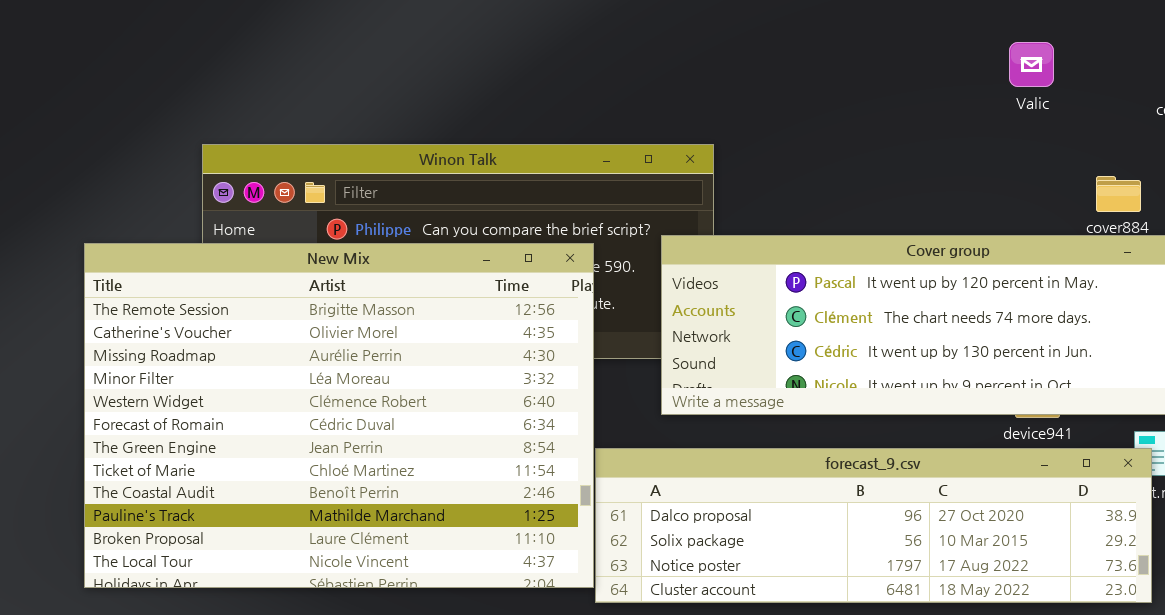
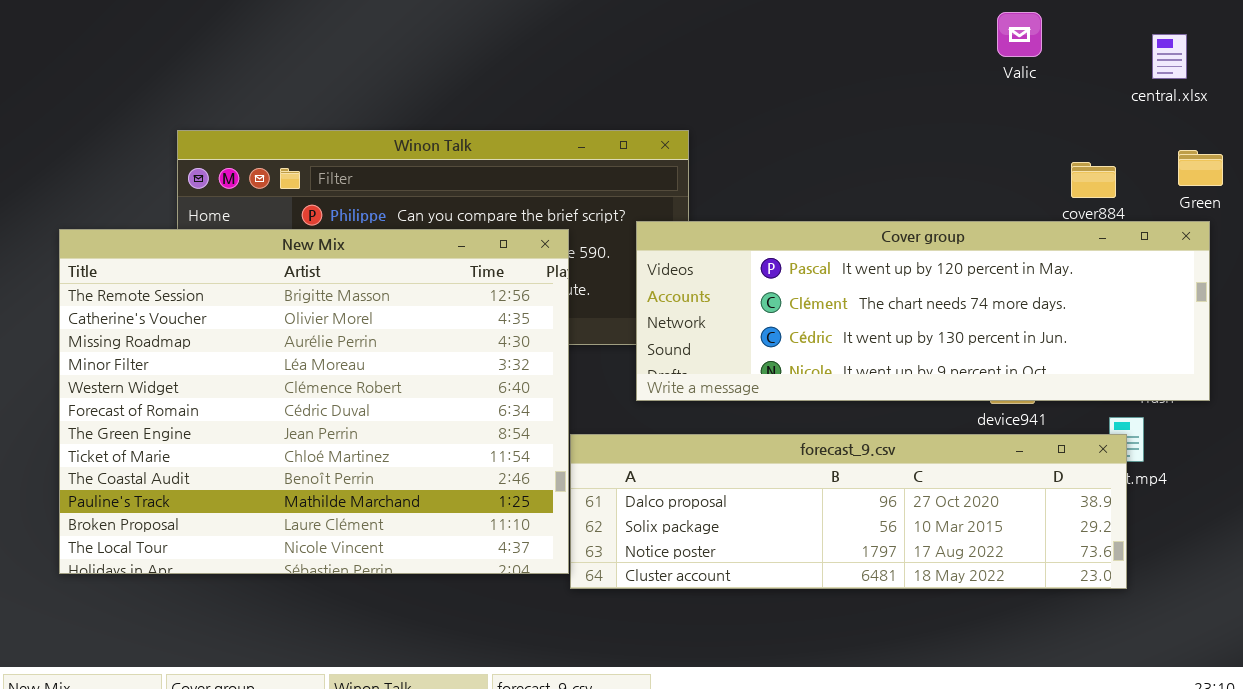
Valic: [1009,42,1054,87] -> [997,12,1042,57], moved

